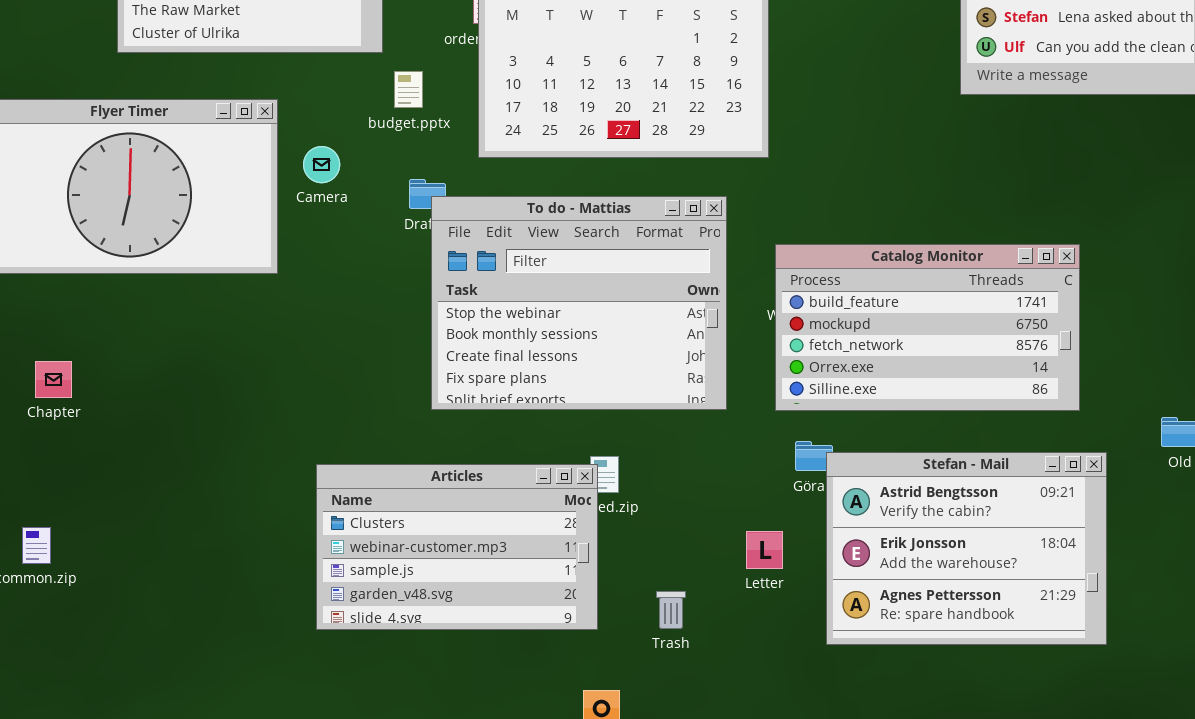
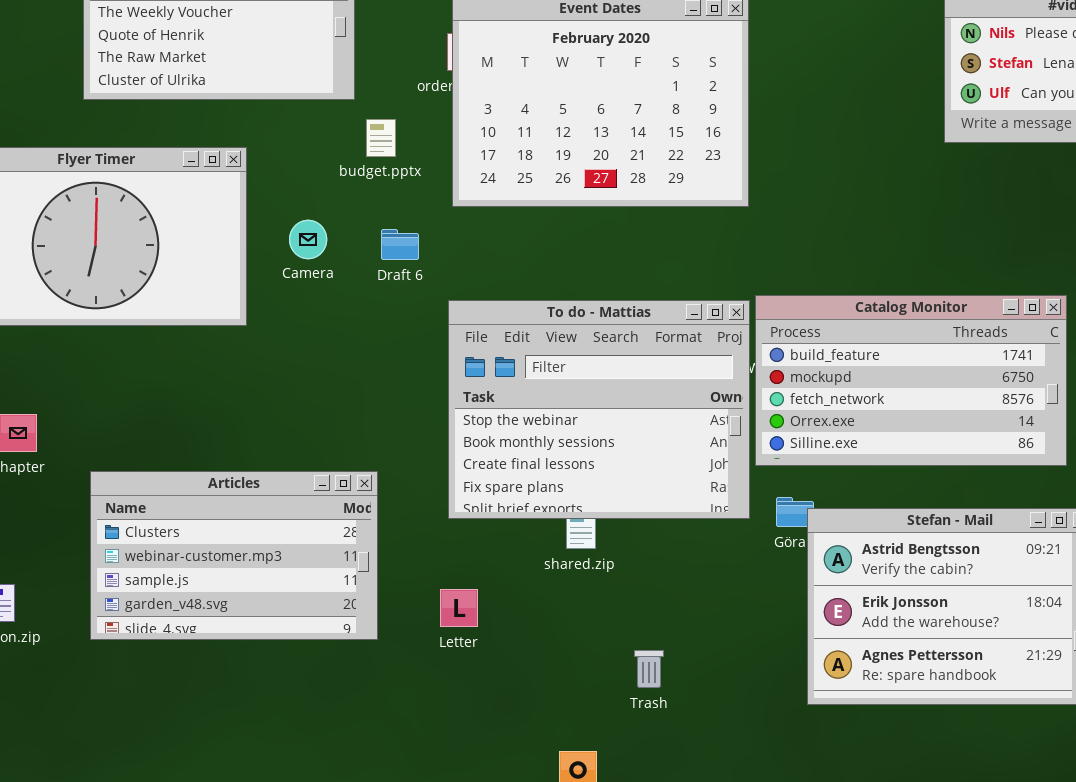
Camera: [303,146,340,183] -> [289,220,327,259], moved
To do - Mattias: [431,196,727,410] -> [448,300,750,519], moved
Articles: [316,464,598,630] -> [90,471,378,640], moved
Letter: [746,531,783,569] -> [440,589,478,627], moved

